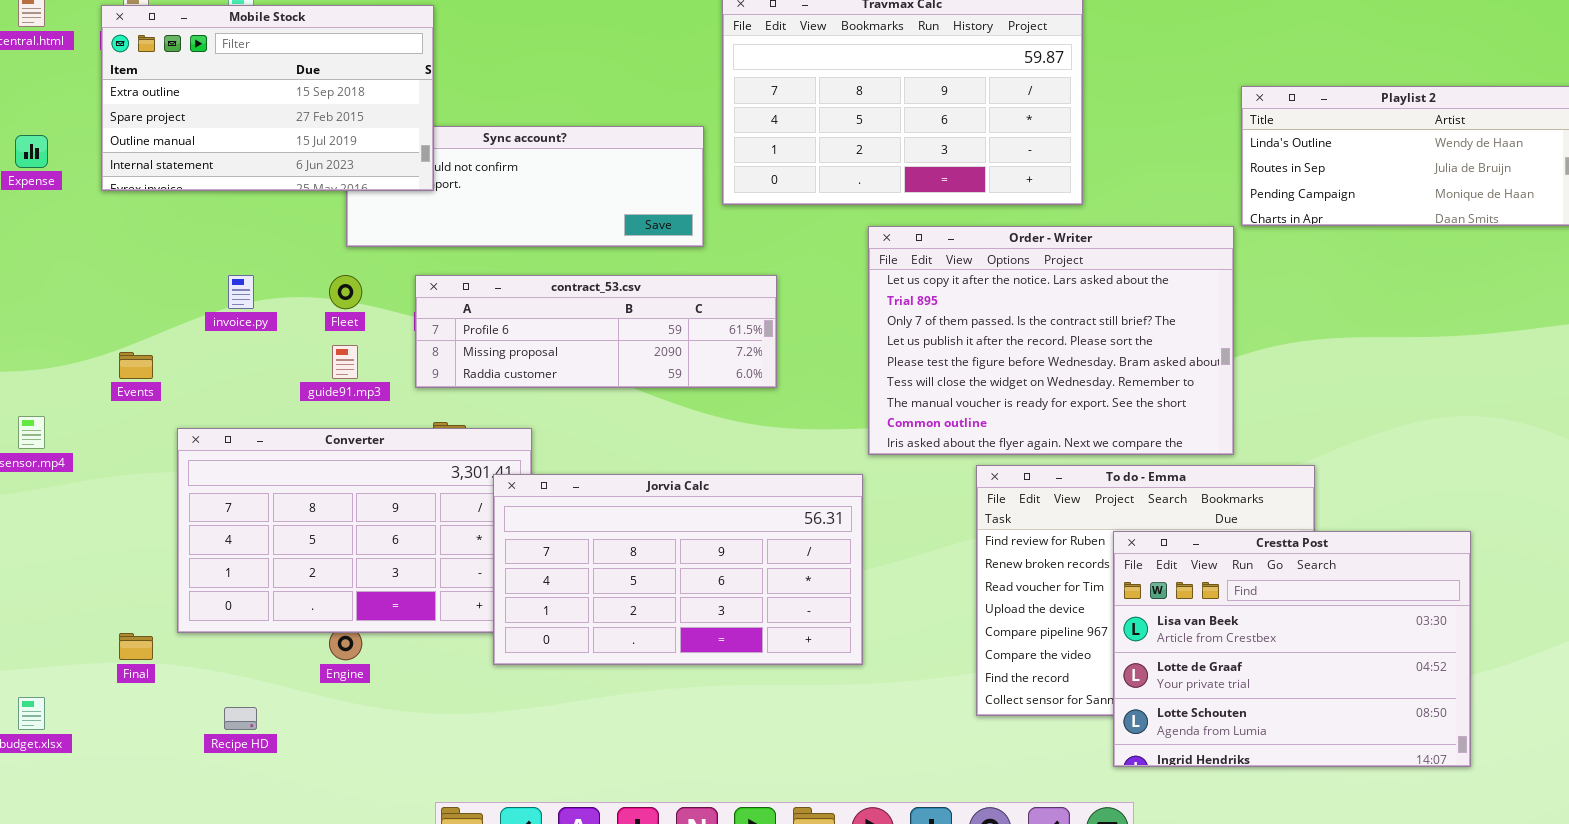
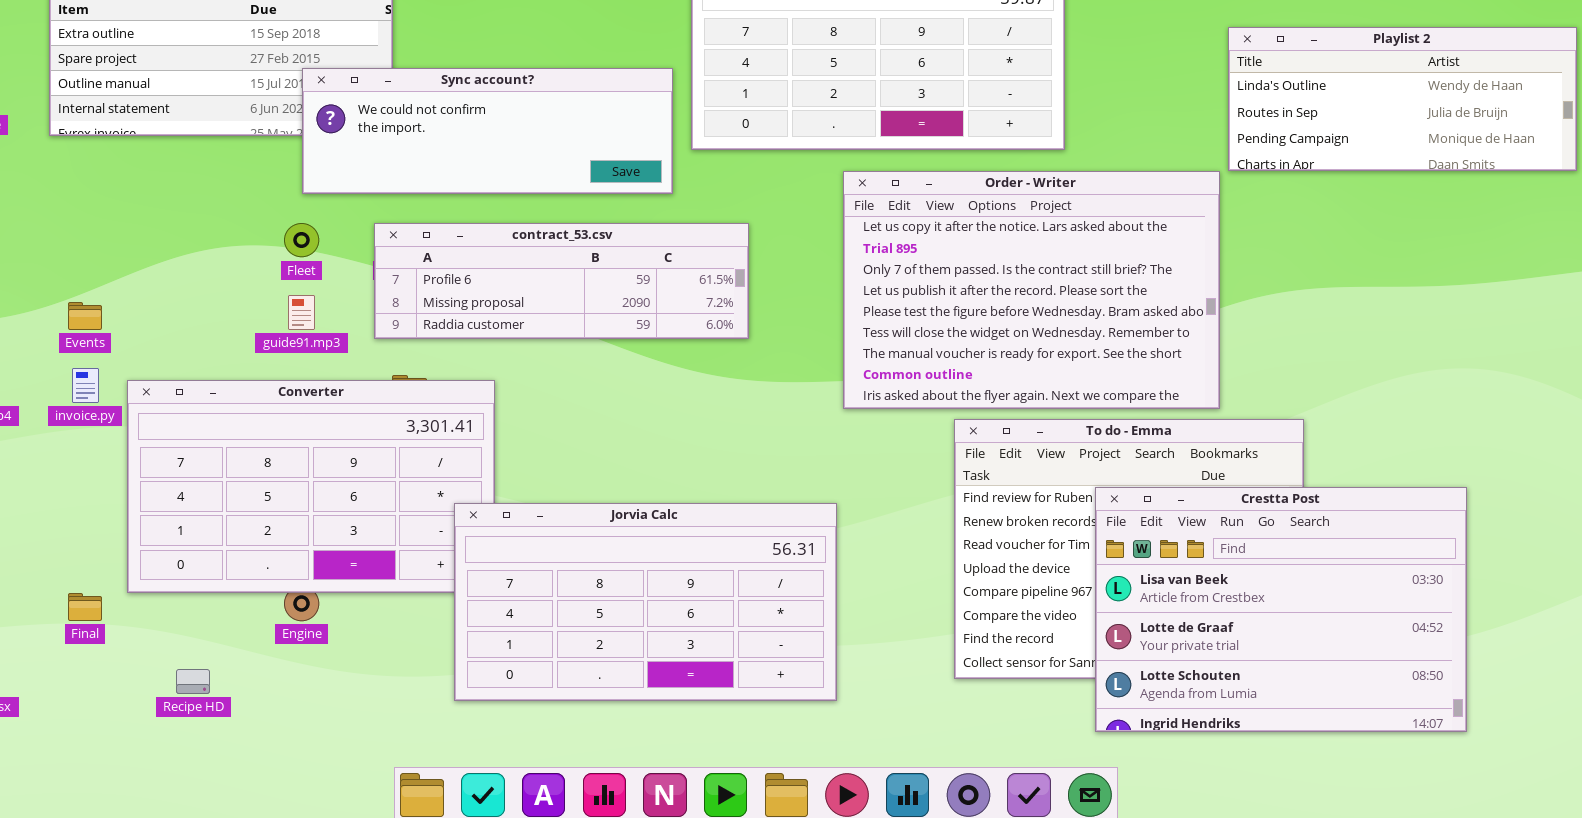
Sync account?: [346,126,704,247] -> [302,68,673,194], raised
invoice.py: [228,275,254,309] -> [72,368,99,403], moved
Jorvia Calc: [493,474,863,665] -> [454,503,837,701], moved

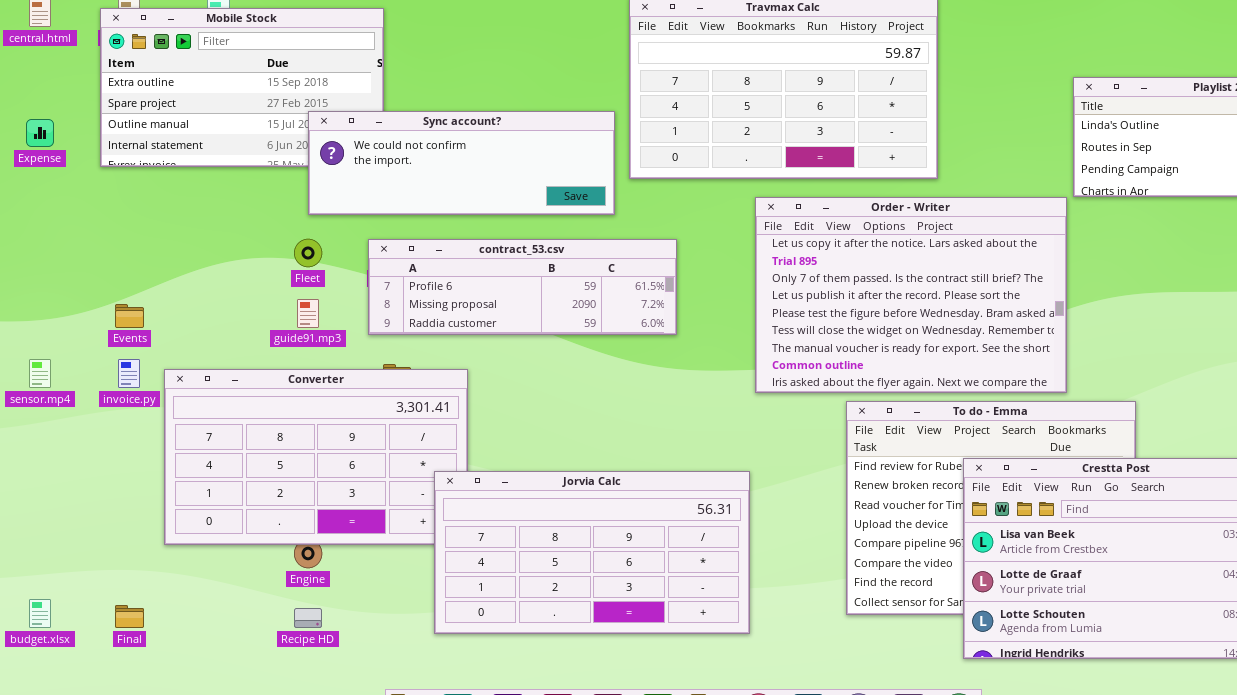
Final: [68,593,102,621] -> [115,605,144,628], moved
Recipe HD: [176,669,210,694] -> [294,608,322,628], moved

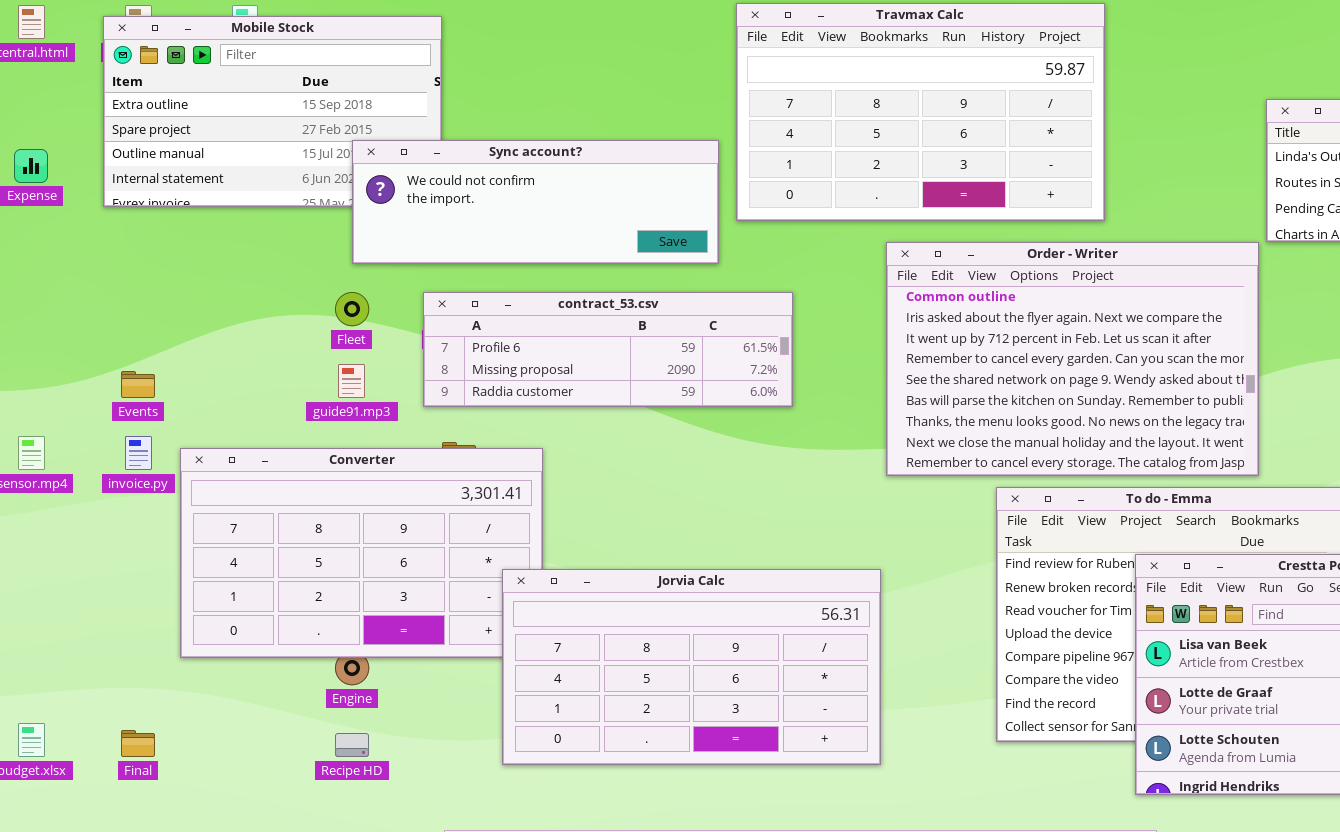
Order - Writer: [755,197,1067,393] -> [886,242,1259,476], scrolled down 7 rows

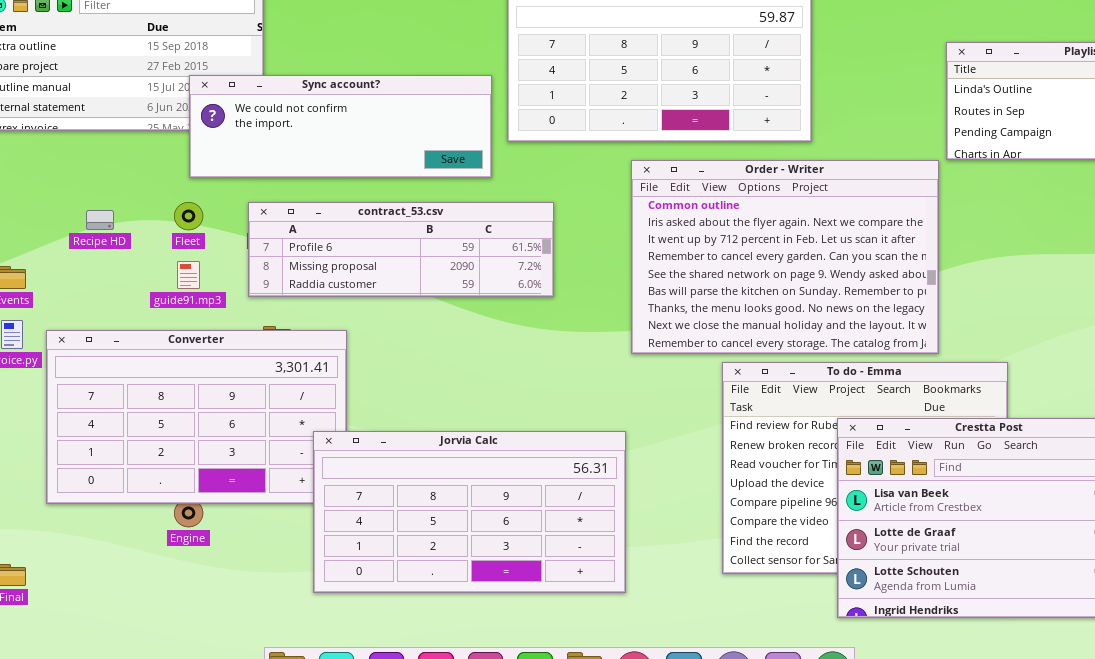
Recipe HD: [335,733,369,757] -> [86,210,114,230], moved

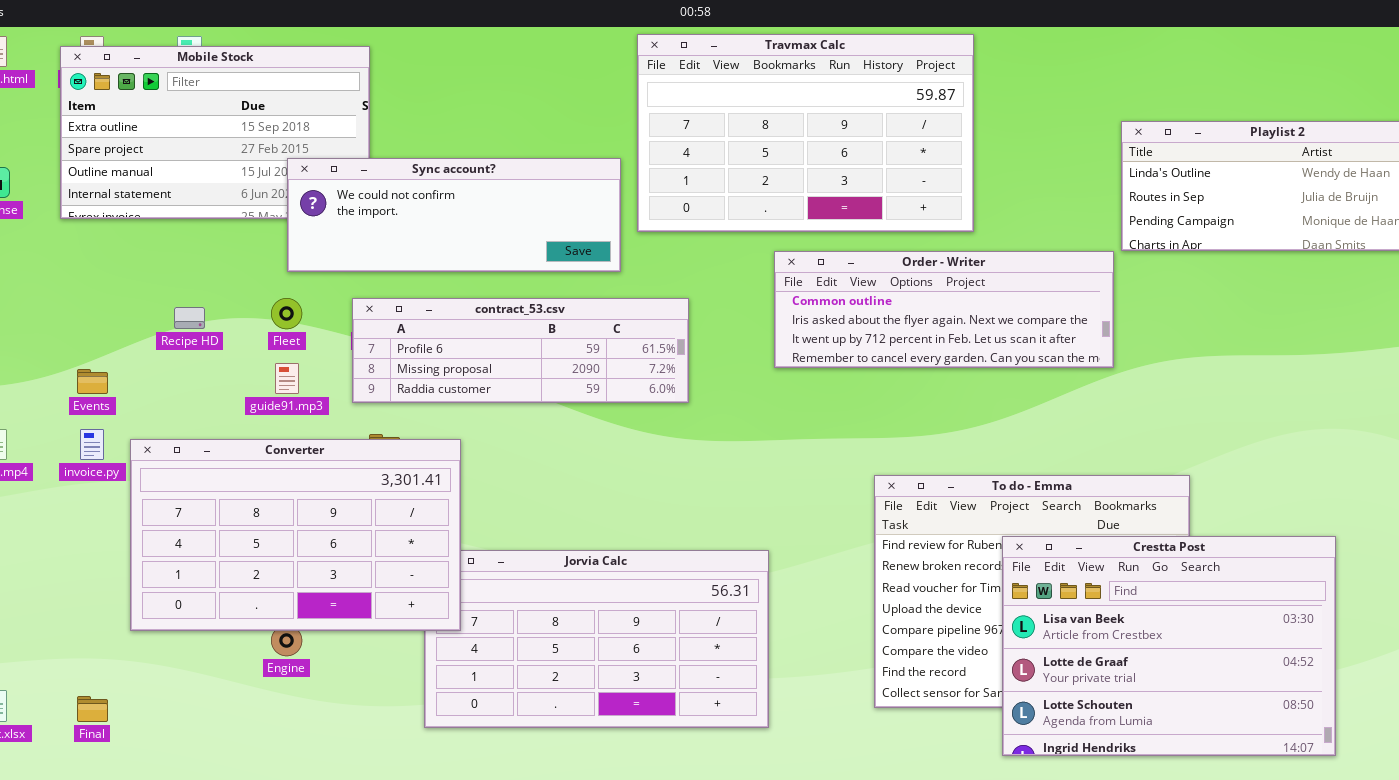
Order - Writer: [631,160,939,354] -> [774,251,1114,368], resized
Converter: [46,330,347,504] -> [130,439,461,631], raised

